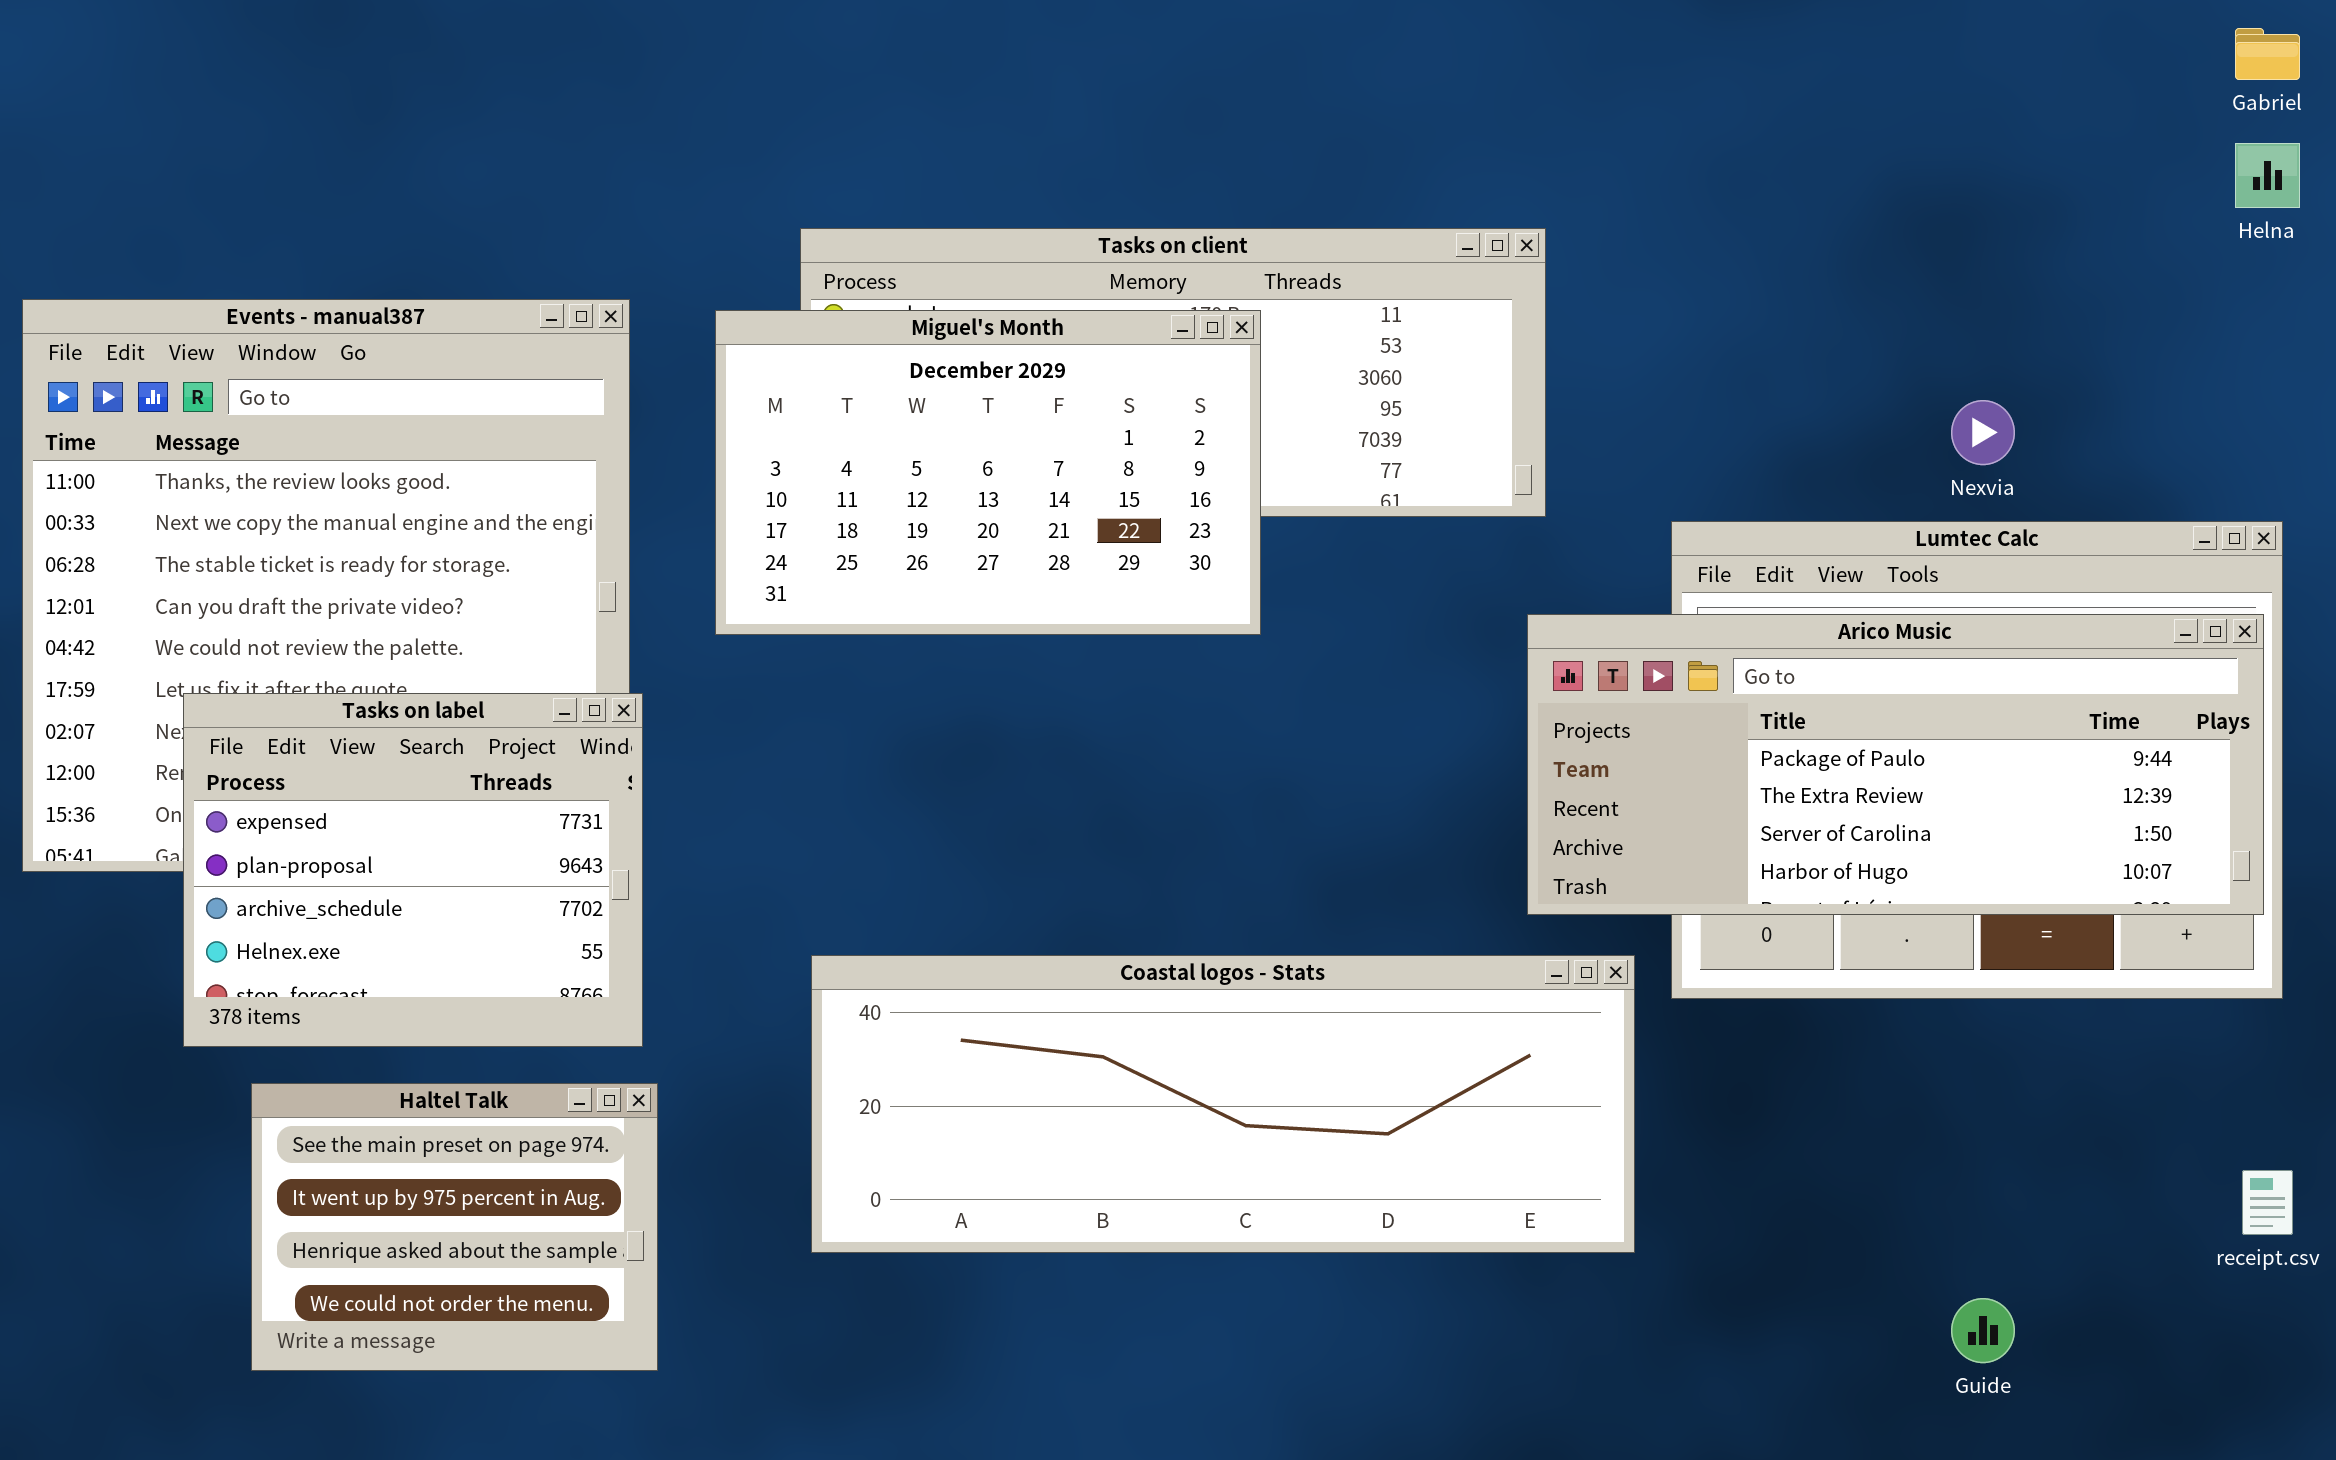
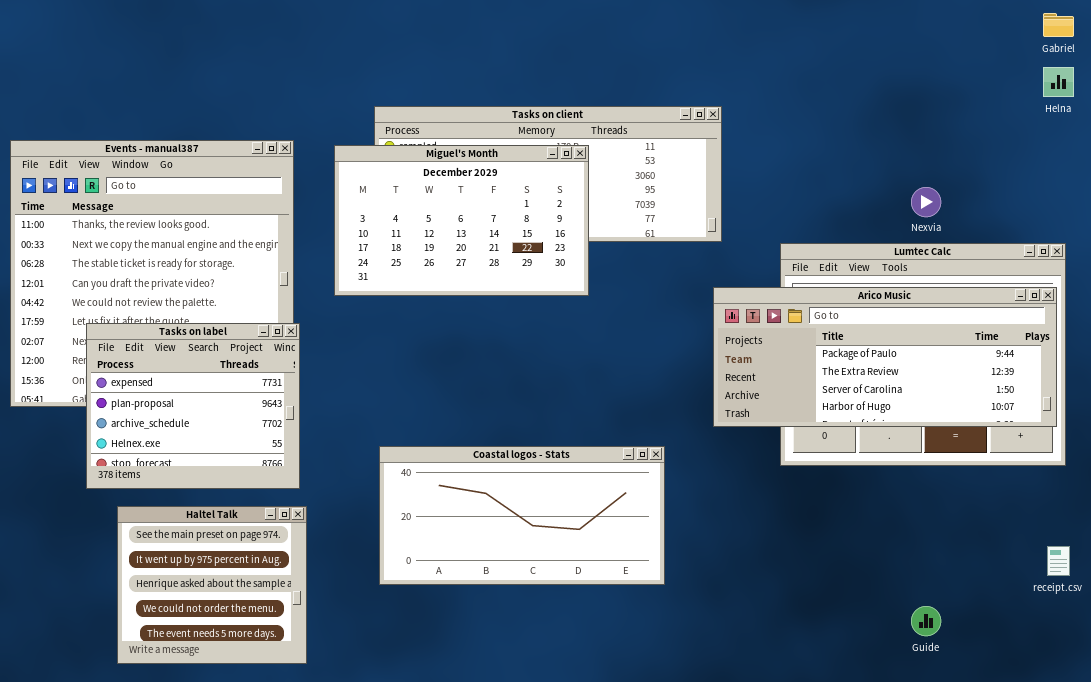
Coastal logos - Stats: [811,955,1635,1253] -> [379,446,665,585], resized
Haltel Talk: [251,1083,658,1371] -> [117,506,307,664], resized

